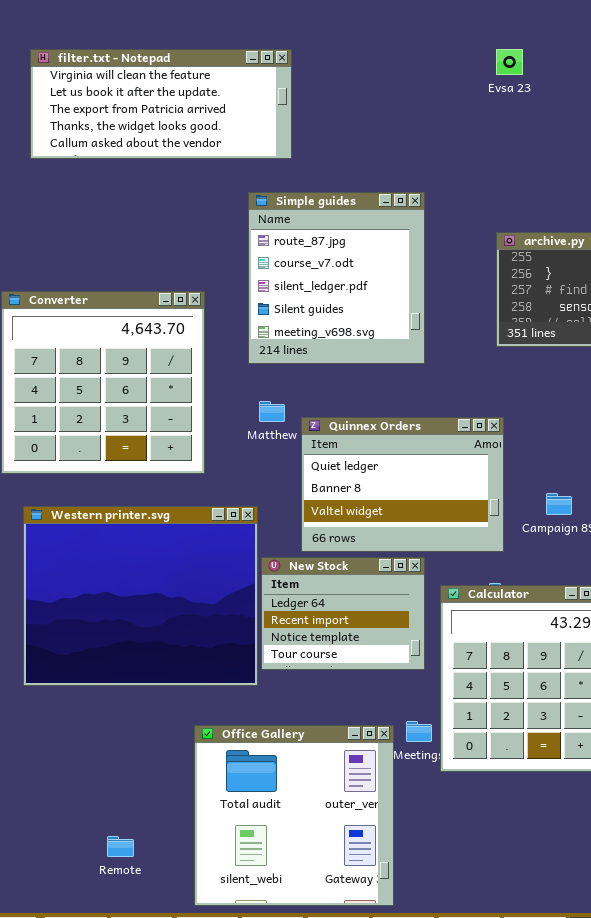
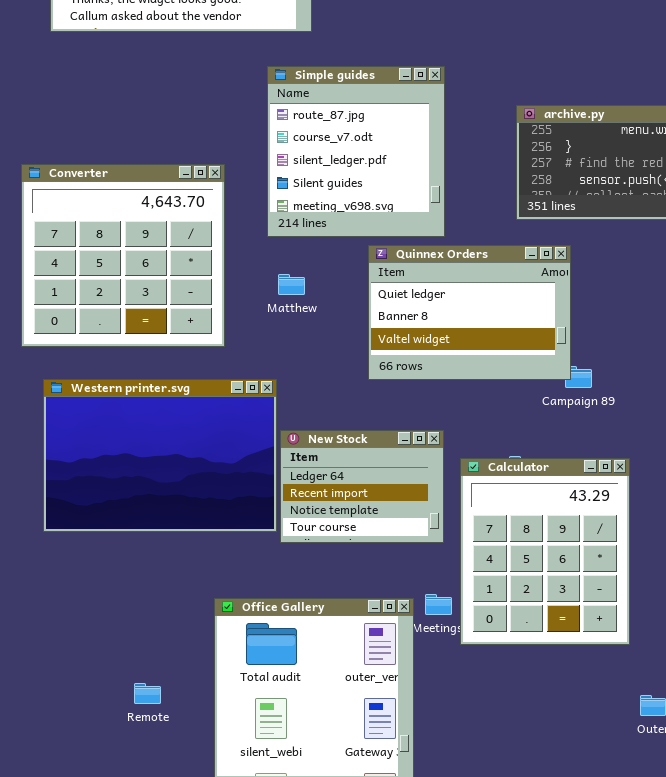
Quinnex Orders: [301,417,504,552] -> [368,245,571,380], moved
Western printer.svg: [23,506,258,686] -> [43,379,277,532], resized
Remote: [107,836,134,857] -> [134,683,161,704], moved

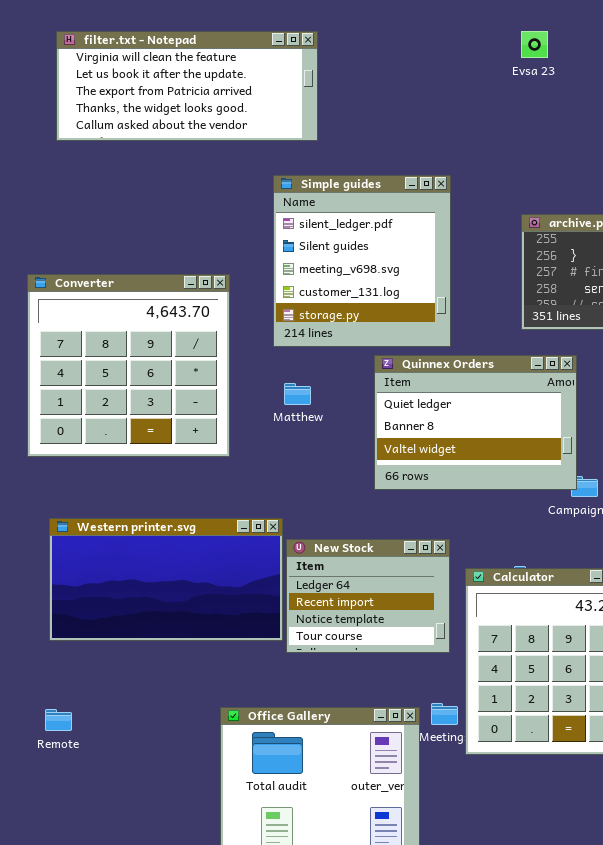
Simple guides: [267,66,445,237] -> [273,175,451,347], scrolled down 2 rows
Western printer.svg: [43,379,277,532] -> [49,518,283,641], resized
Remote: [134,683,161,704] -> [45,709,72,731], moved

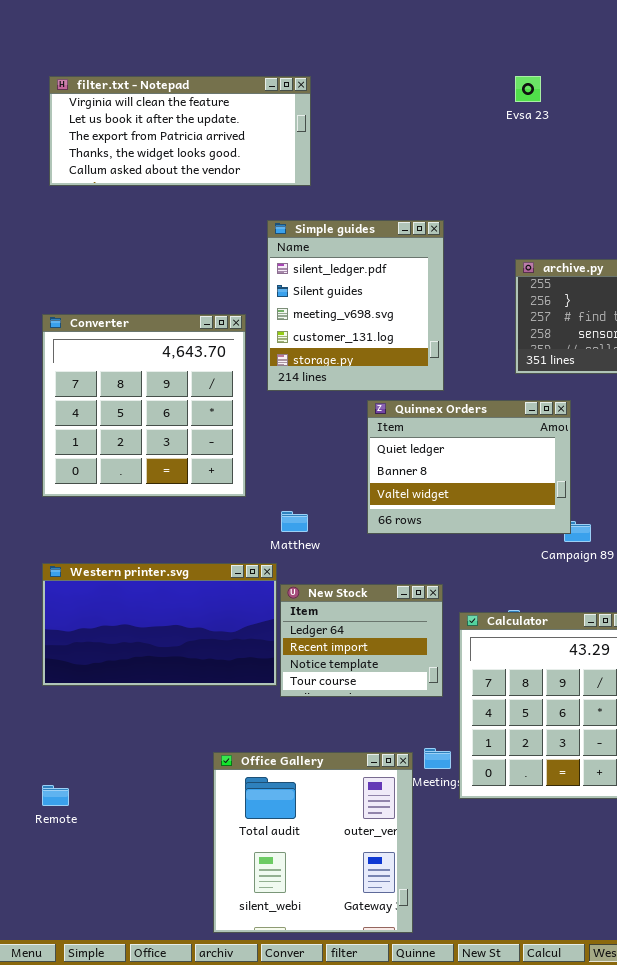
Converter: [27,274,230,457] -> [42,314,246,497], moved
Matthew: [284,383,311,405] -> [281,511,308,532], moved
Remote: [45,709,72,731] -> [42,785,69,806], moved

